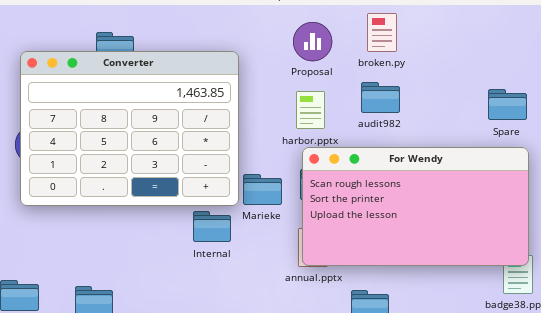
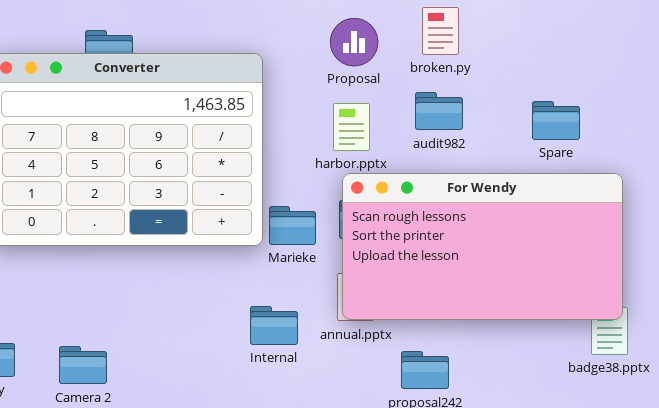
Spare: [488,89,527,120] -> [532,101,580,140], moved
Internal: [193,211,231,242] -> [250,306,298,345], moved

